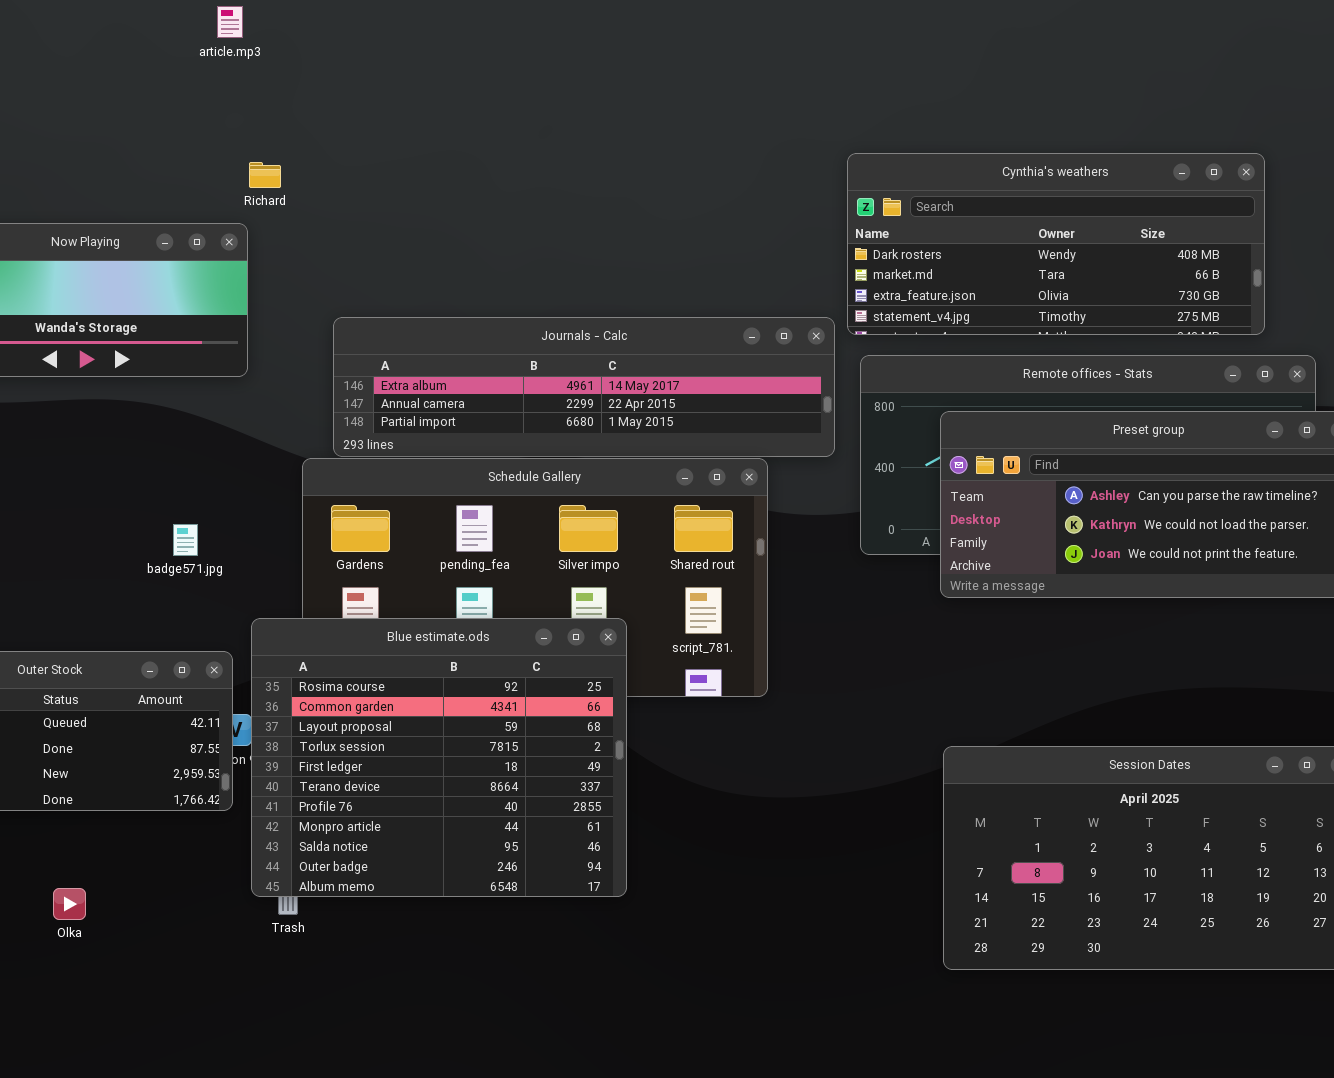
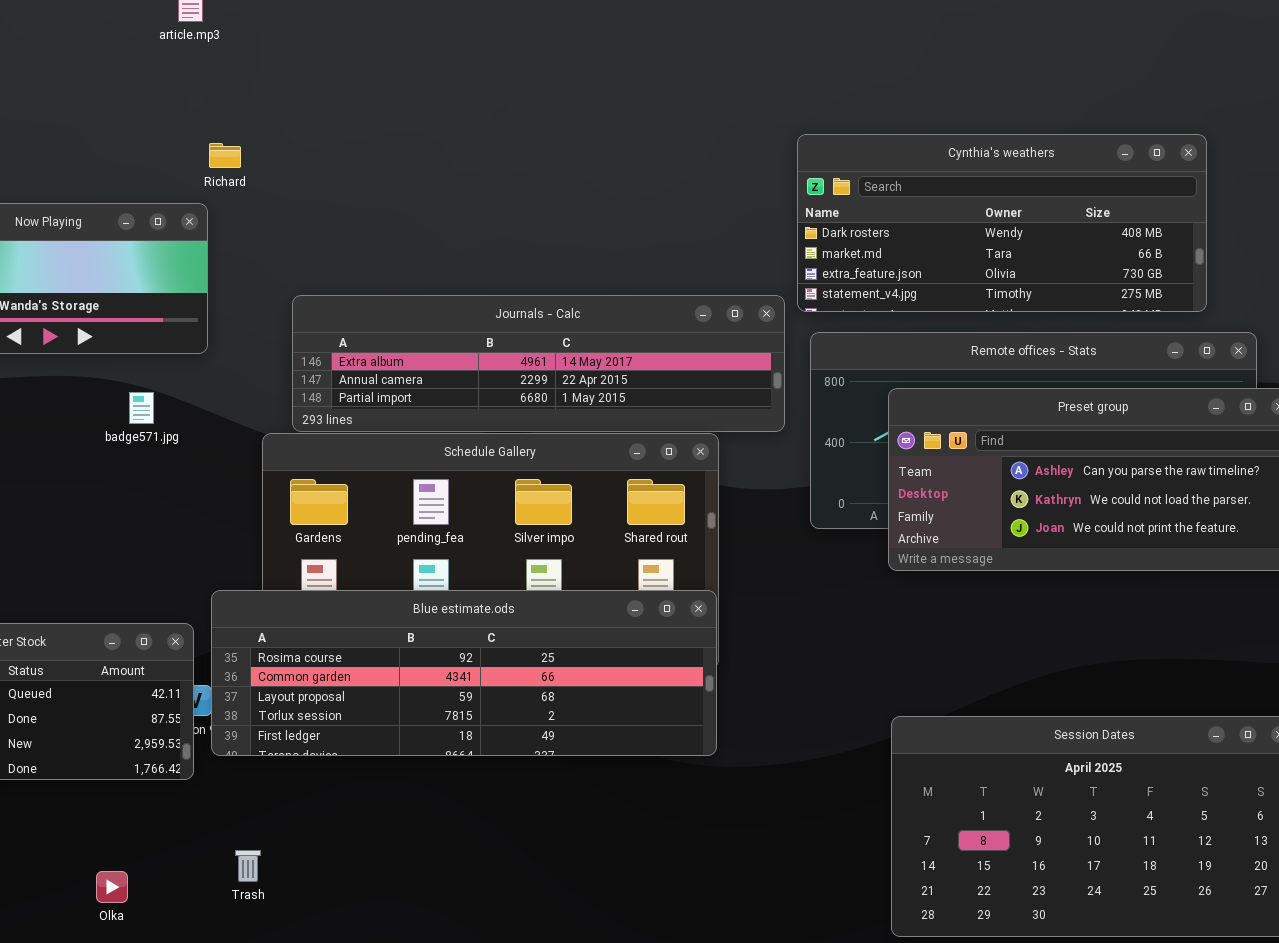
badge571.jpg: [173,524,198,556] -> [129,392,154,424], moved
Blue estimate.ods: [251,618,627,897] -> [211,590,717,756], resized
Olka: [53,888,86,920] -> [96,871,128,903], moved

